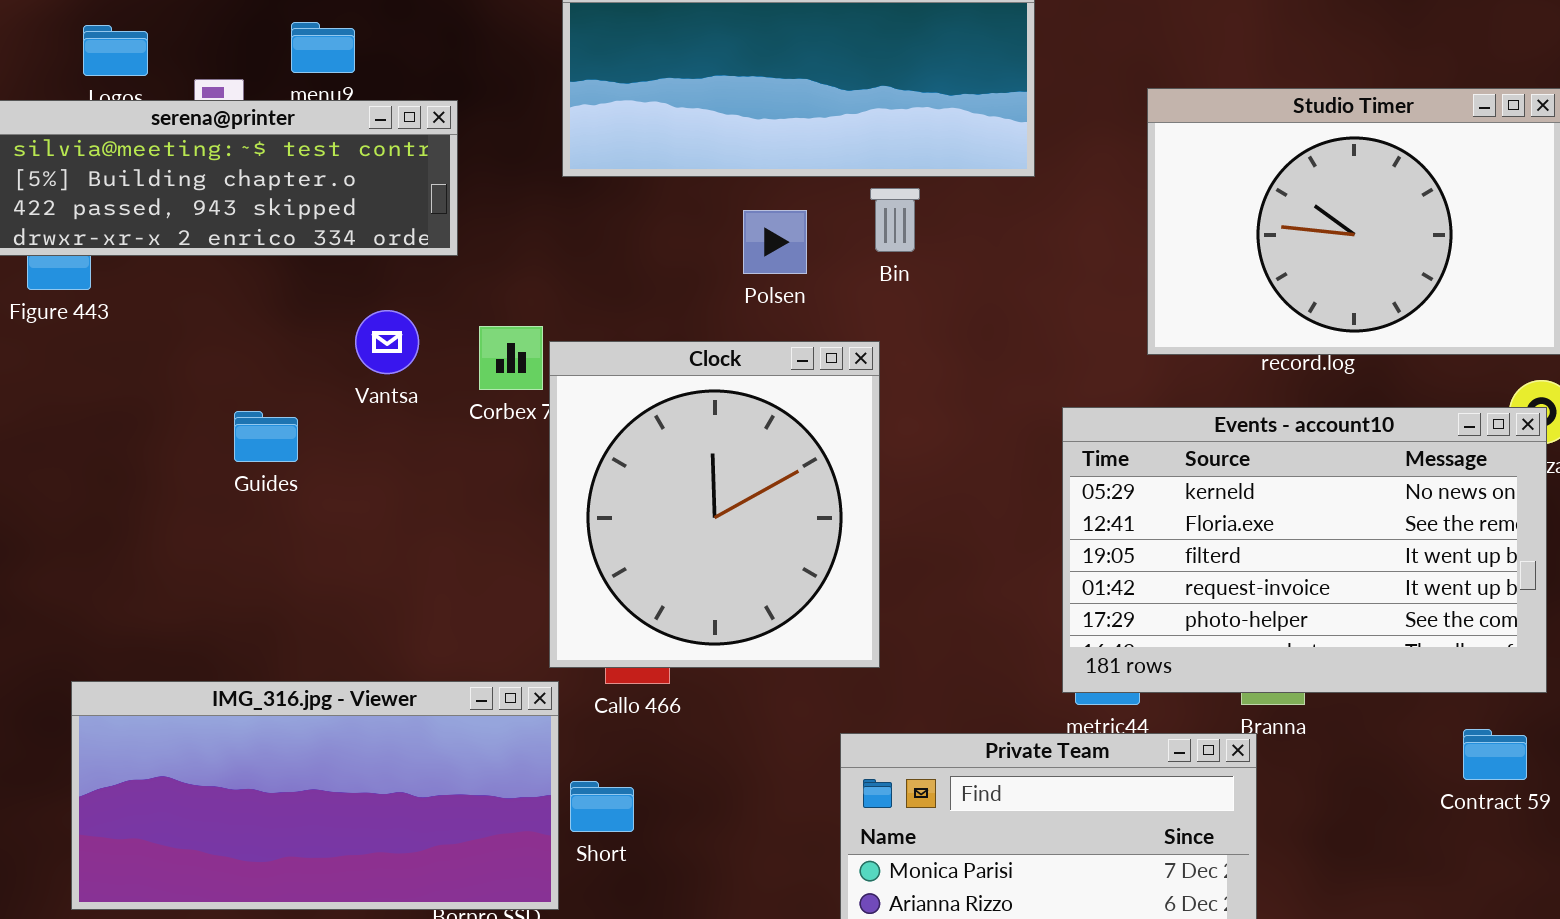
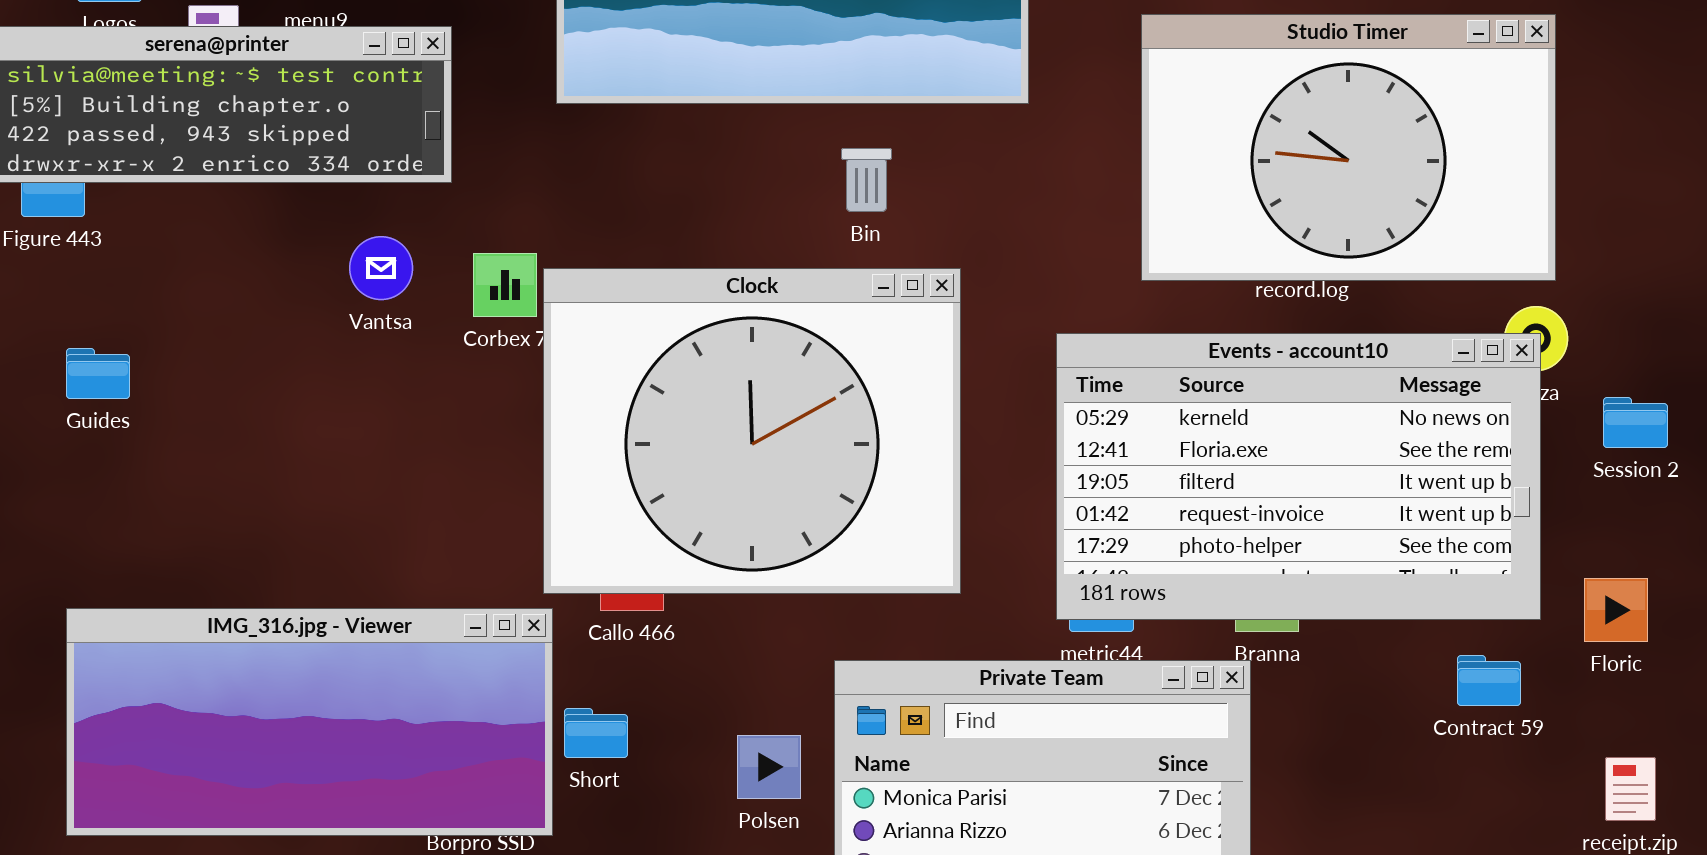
Bin: [870,188,920,252] -> [841,148,892,212], moved
Polsen: [743,210,807,274] -> [737,735,801,799], moved
Clock: [549,341,880,668] -> [543,268,961,594], resized
Guides: [234,411,298,462] -> [66,348,130,399], moved

